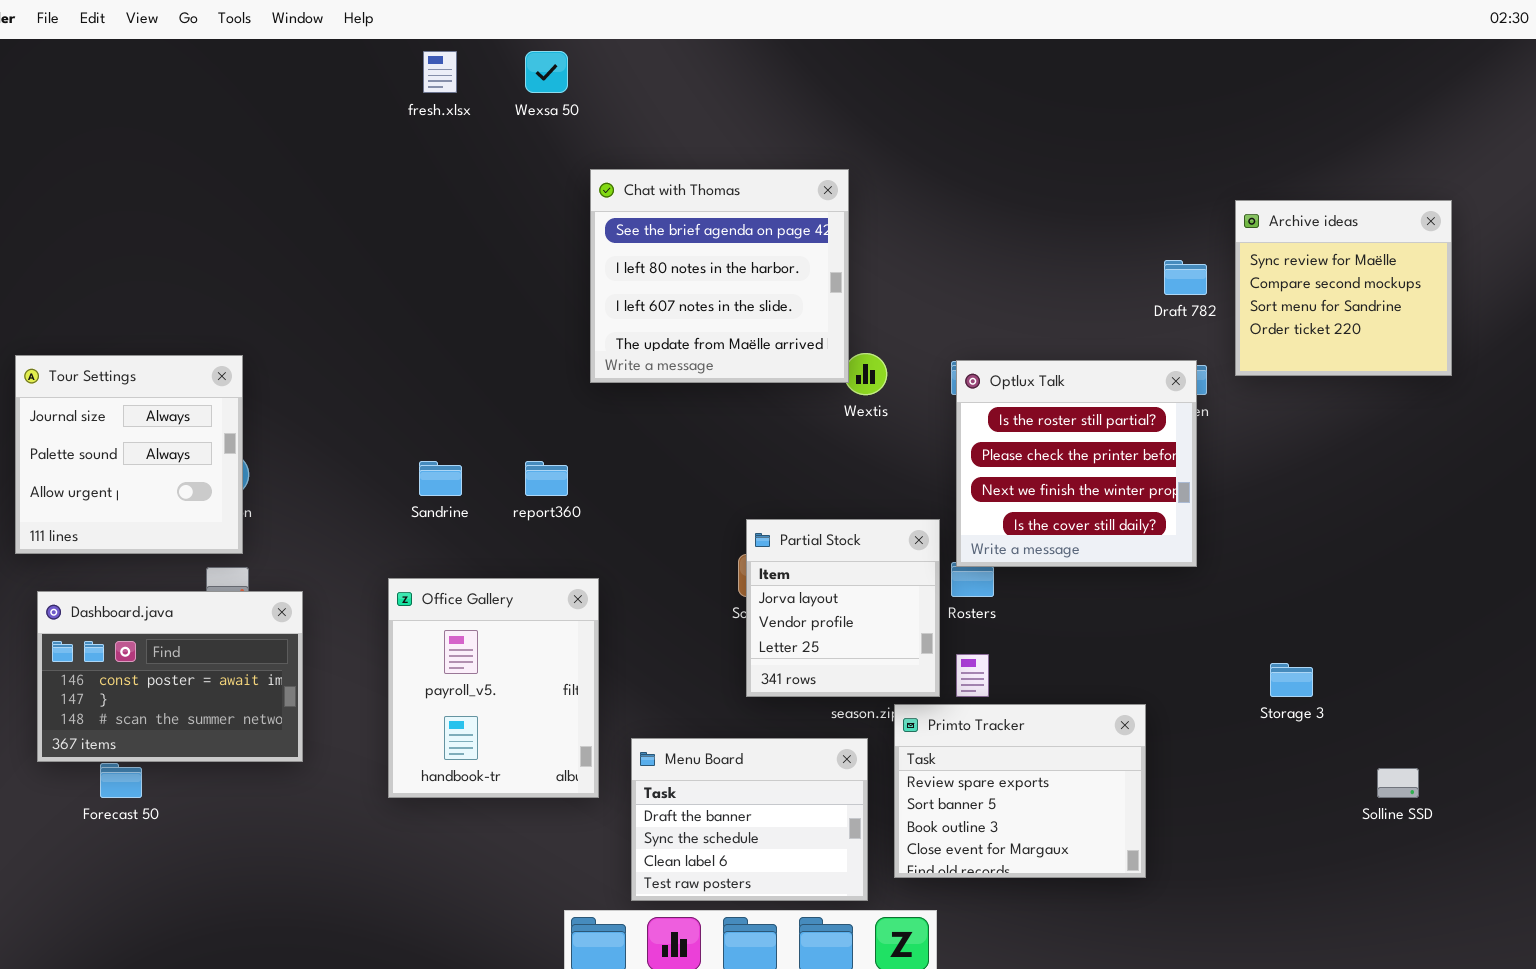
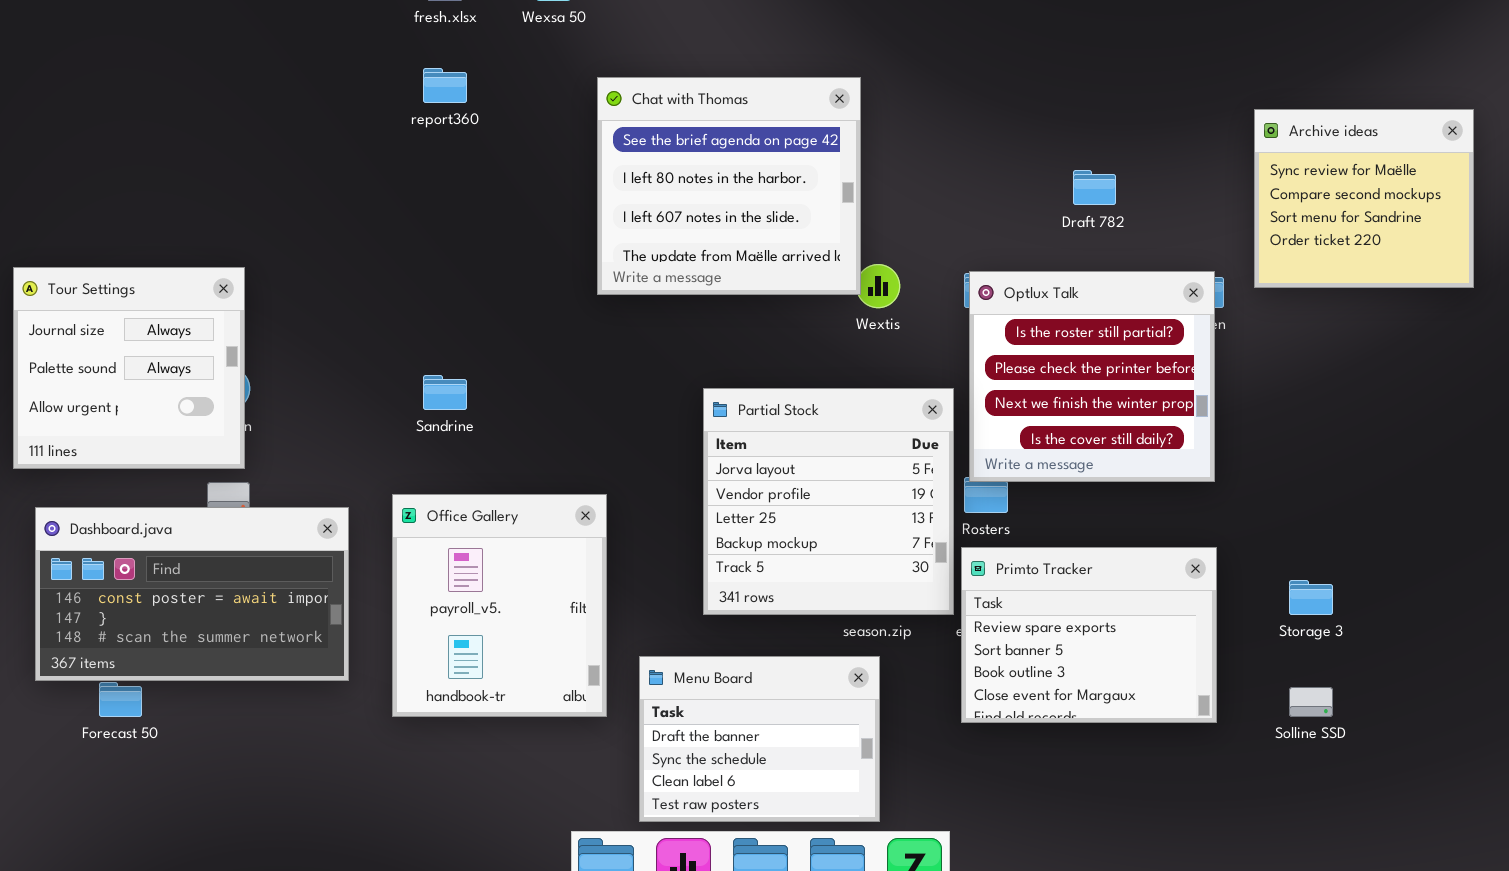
Draft 782: [1164,260,1207,295] -> [1073,170,1116,205], moved
report360: [525,461,568,496] -> [423,68,467,103], moved
Partial Stock: [746,519,940,697] -> [703,388,954,615], resized
Dashboard.java: [37,591,303,762] -> [35,507,349,681], resized
Primto Tracker: [894,704,1146,878] -> [961,547,1217,723], moved
Solline SSD: [1377,768,1419,798] -> [1289,687,1333,717], moved

